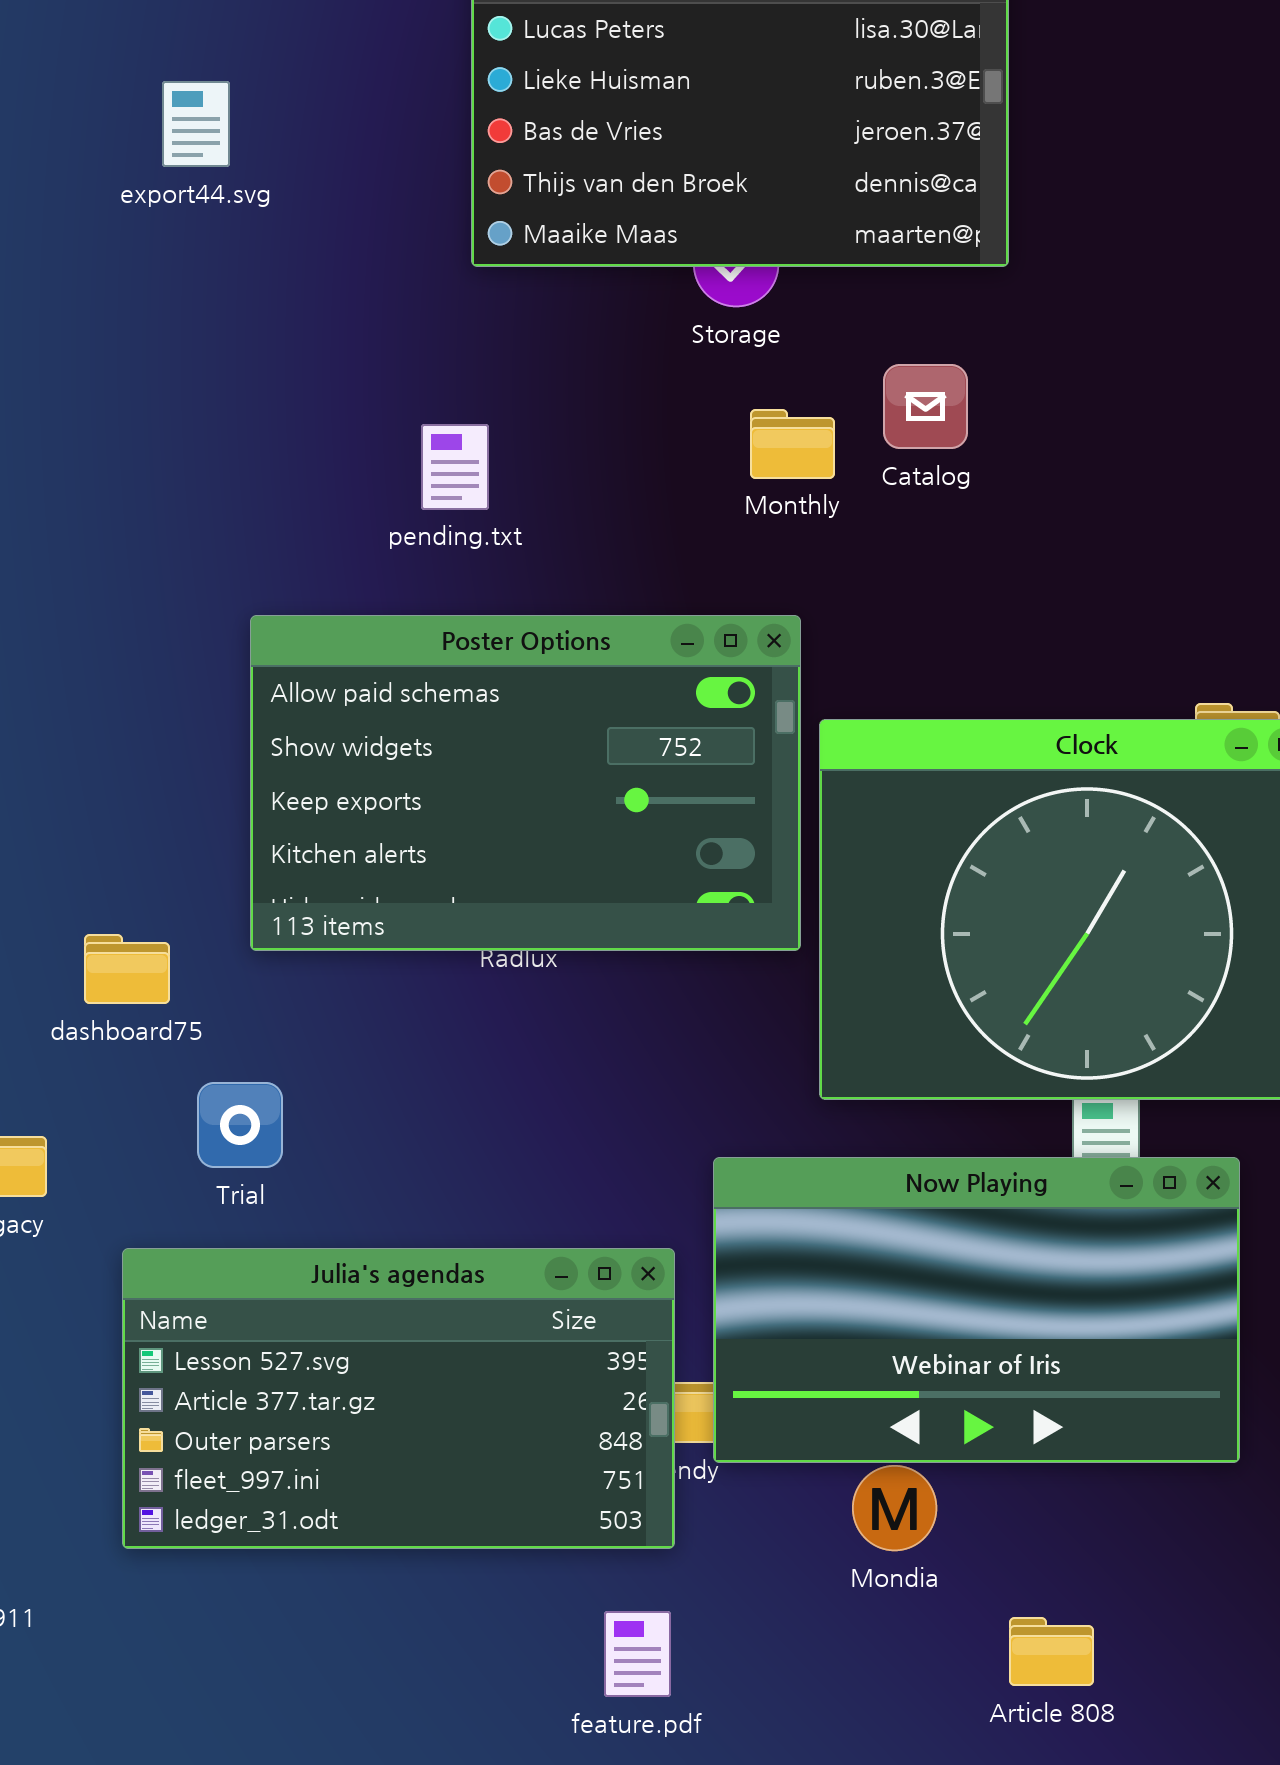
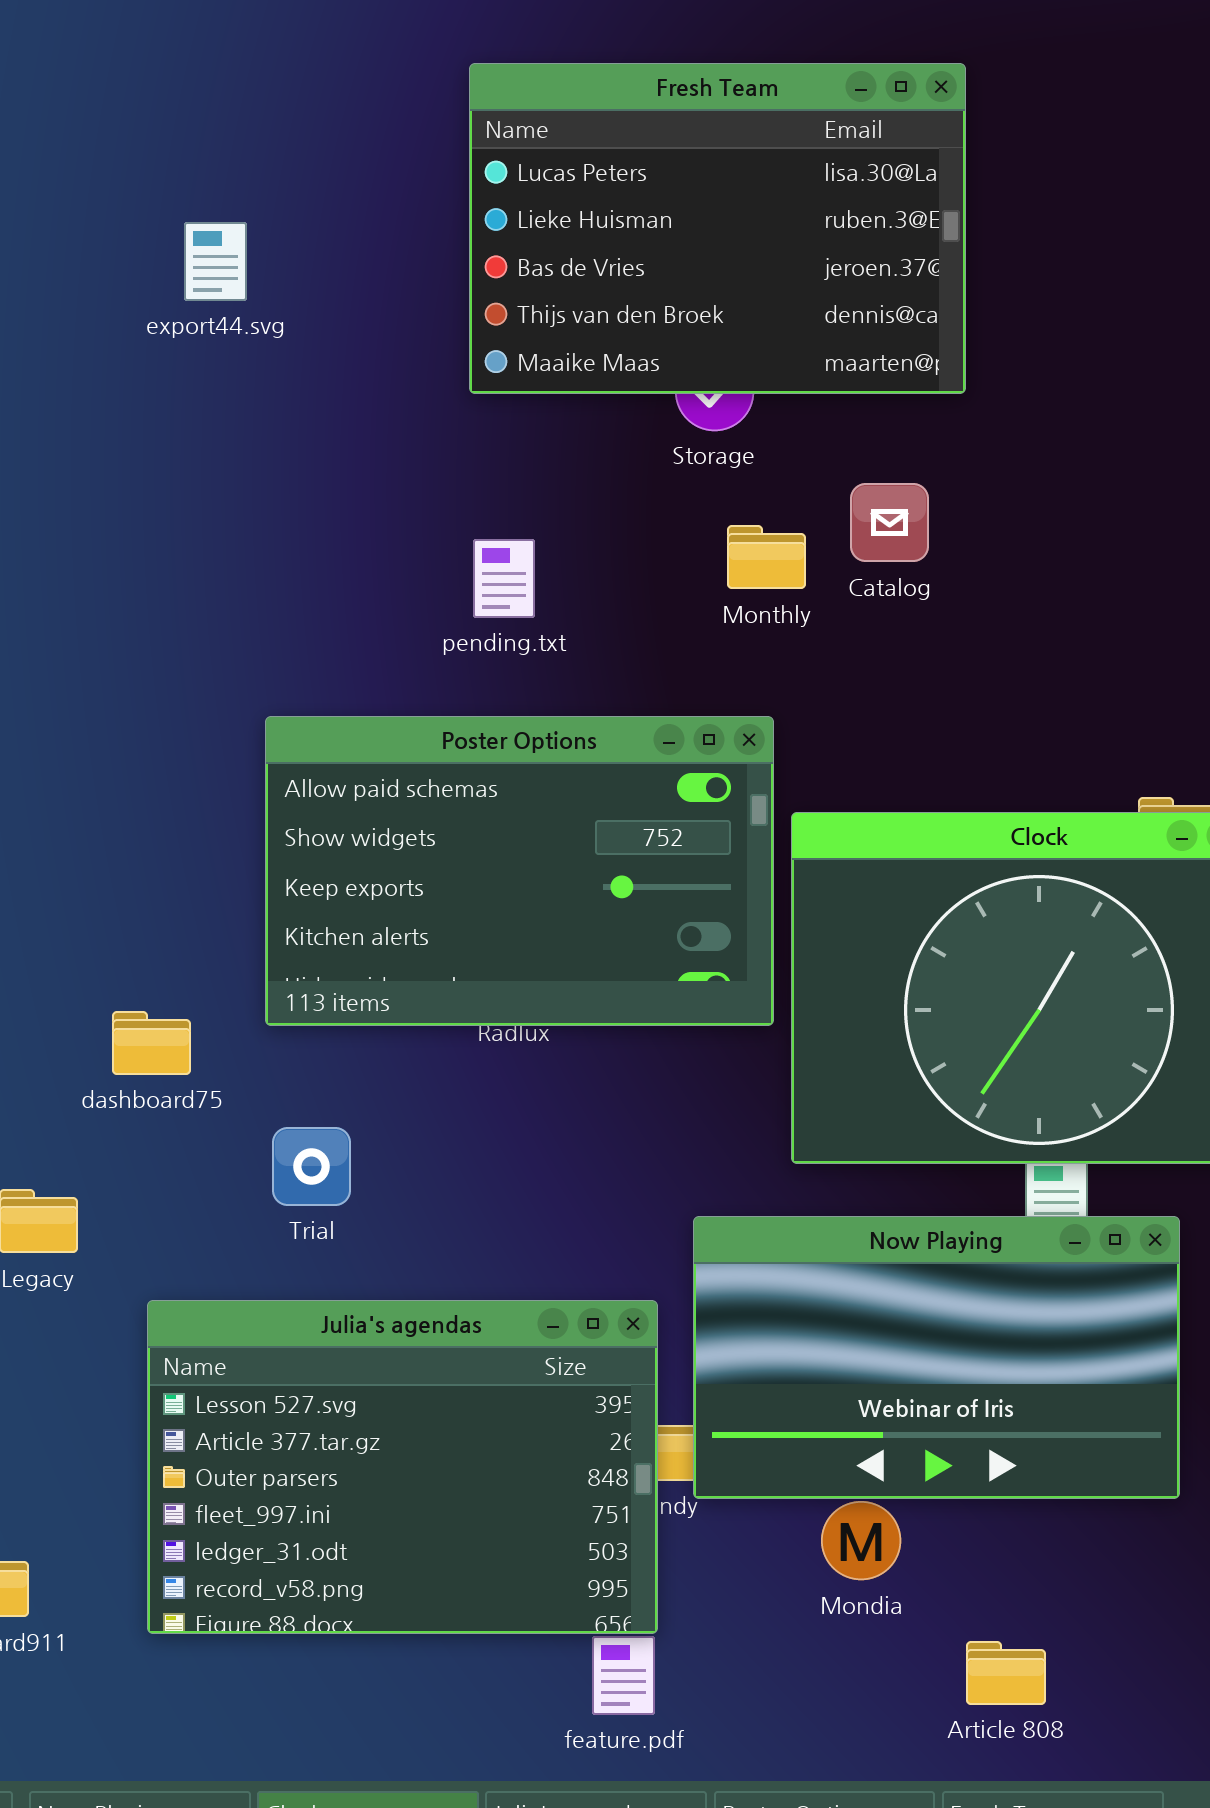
pending.txt: [421,424,489,510] -> [473,539,535,618], moved
Trial: [197,1082,283,1168] -> [272,1127,351,1206], moved
Julia's agendas: [122,1248,675,1549] -> [147,1300,658,1634], resized

